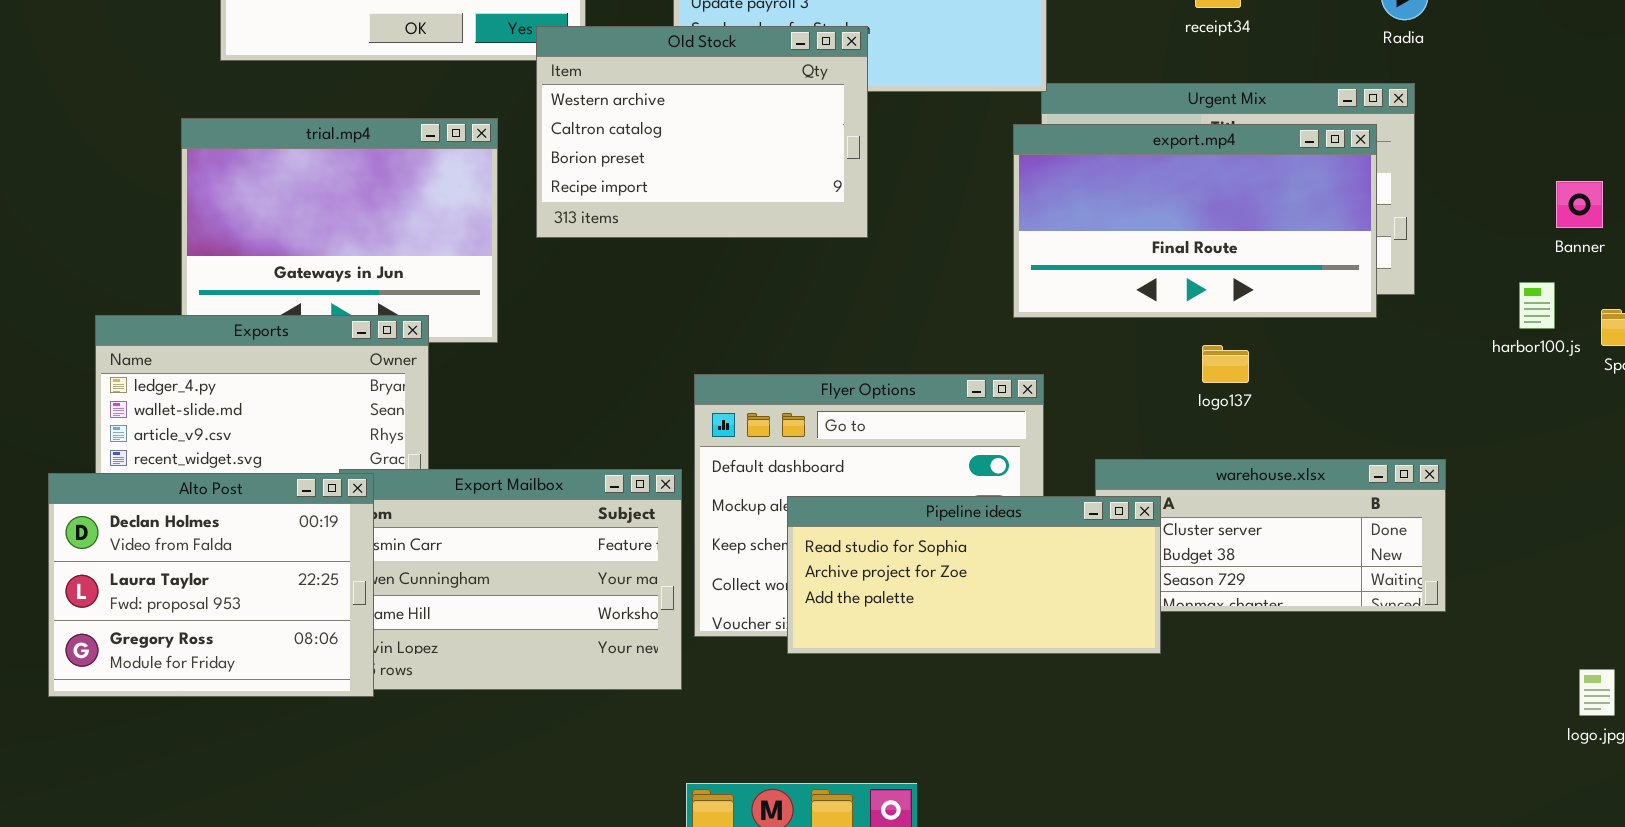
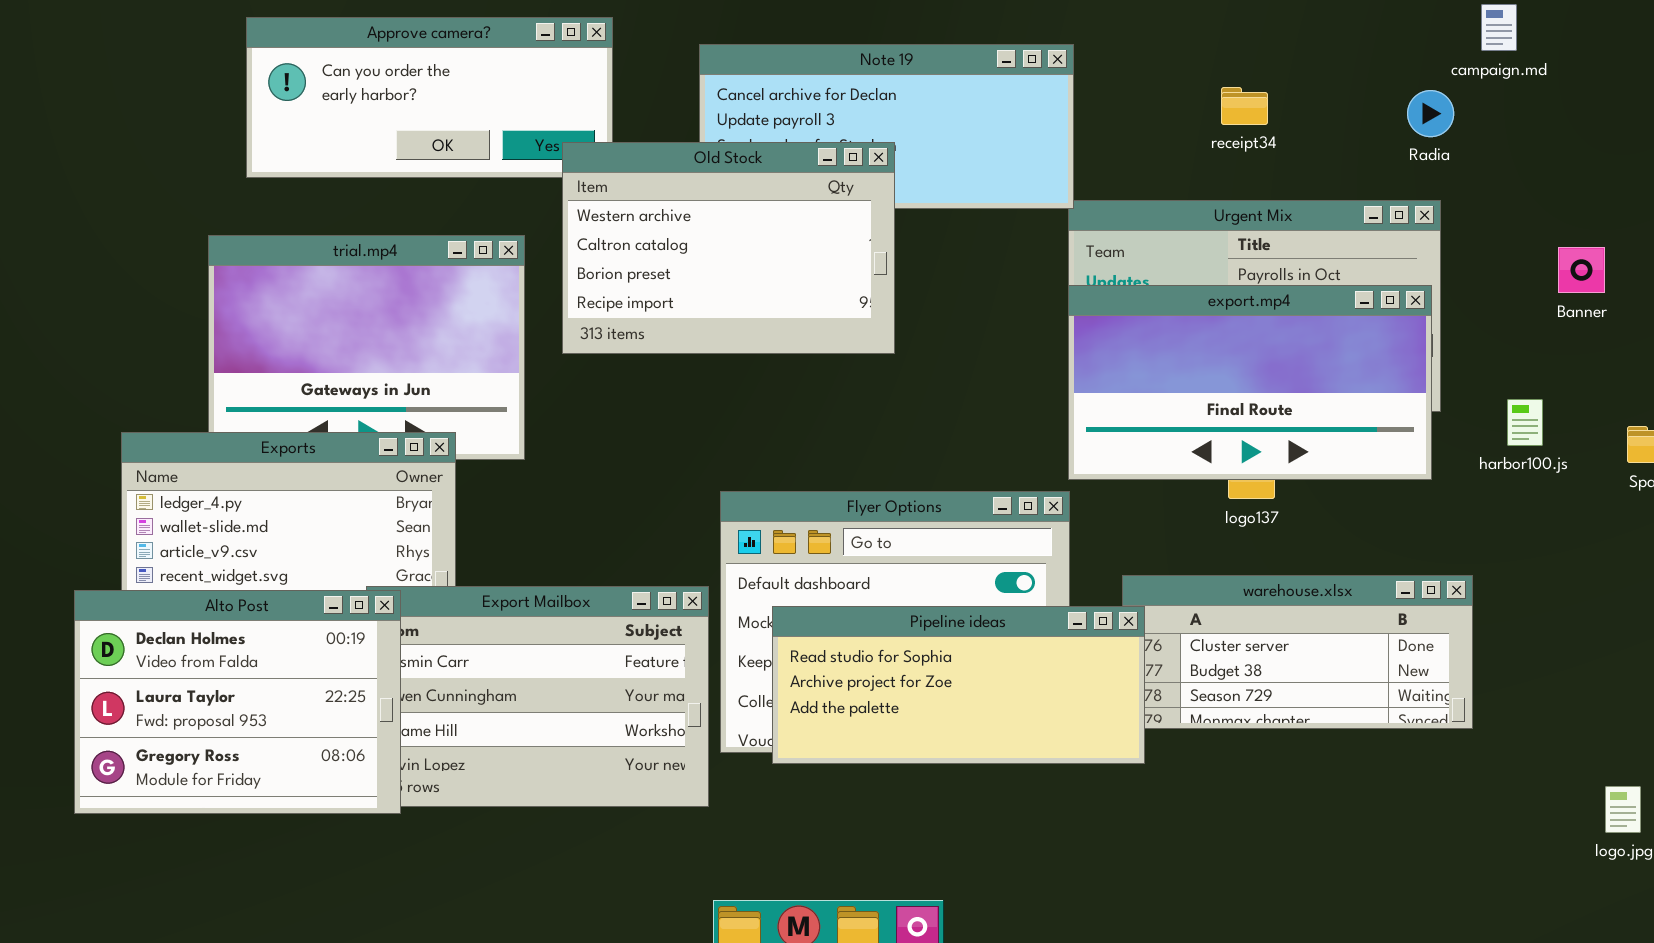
export.mp4: [1013,124,1377,318] -> [1068,285,1432,480], moved
Banner: [1556,181,1603,228] -> [1558,247,1605,293], moved
harbor100.js: [1519,282,1555,329] -> [1507,399,1543,446], moved
Pipeline ideas: [787,496,1161,654] -> [772,606,1145,764], moved

